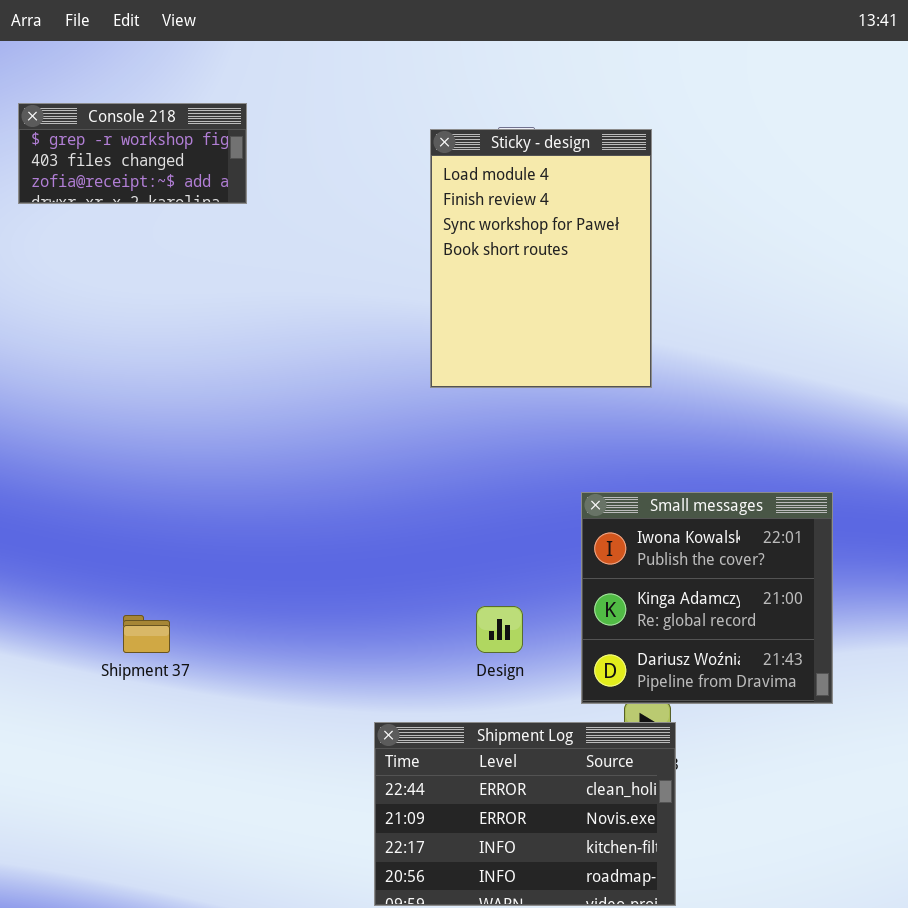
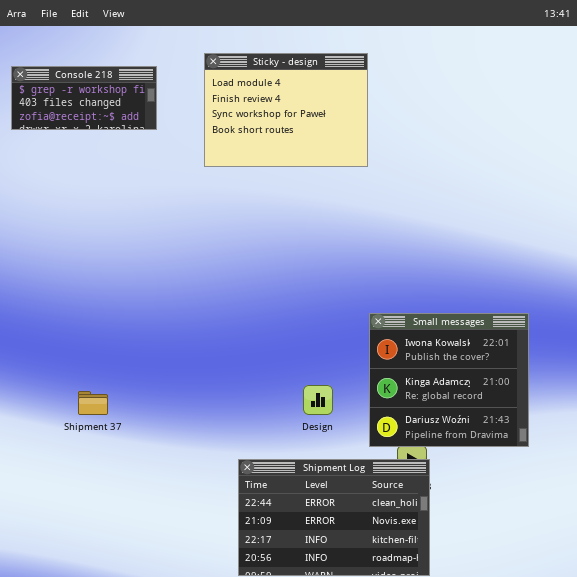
Sticky - design: [430,129,652,388] -> [204,53,368,167], moved, resized

